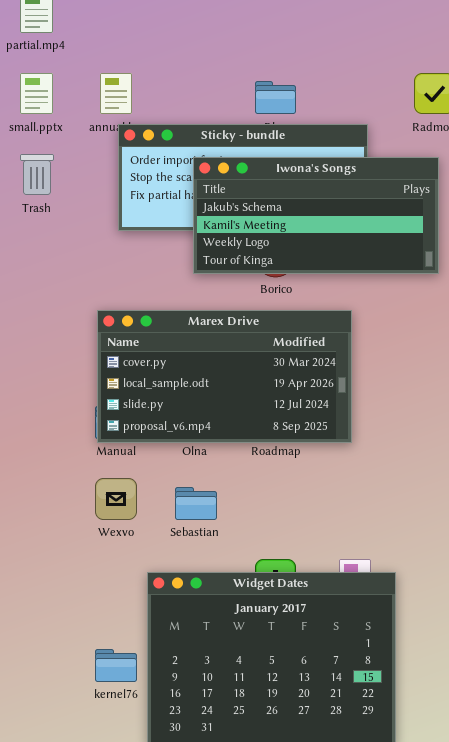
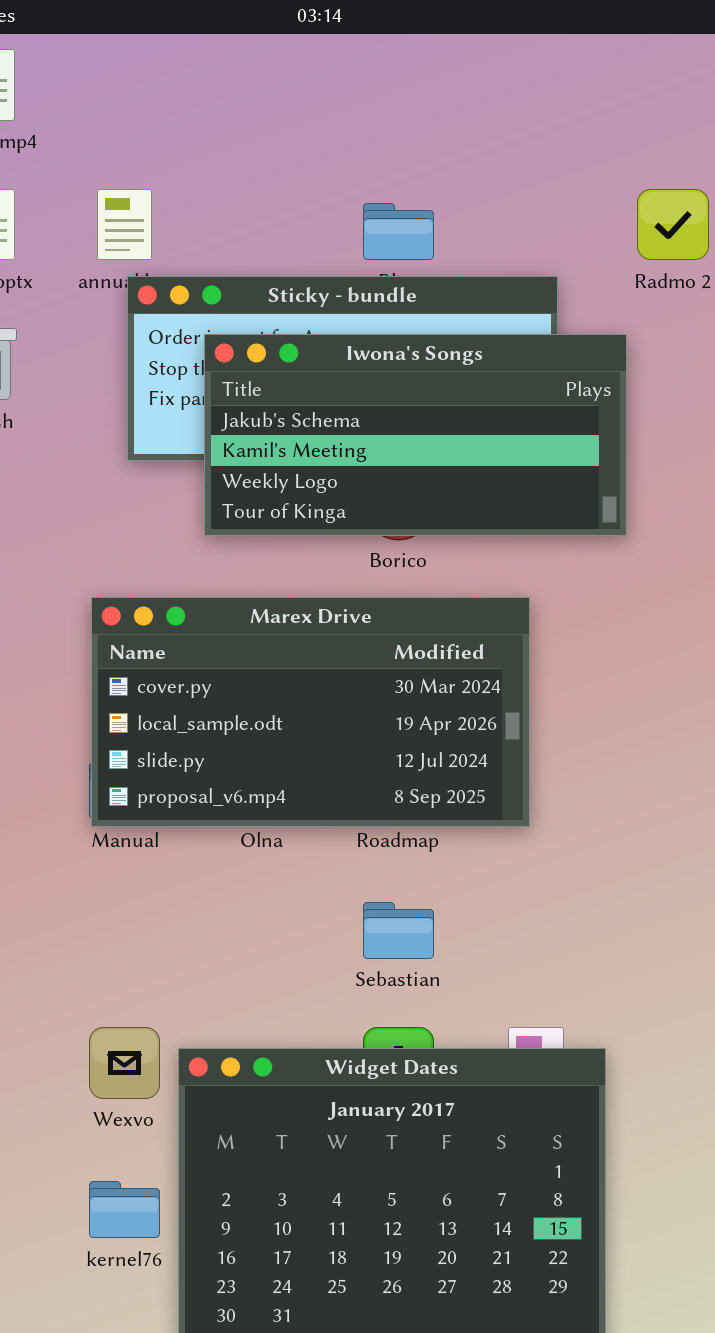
Iwona's Songs: [193,157,439,274] -> [204,334,627,536], moved
Wexvo: [95,478,137,520] -> [89,1027,160,1099], moved
Sebastian: [175,487,217,520] -> [363,902,434,959], moved

